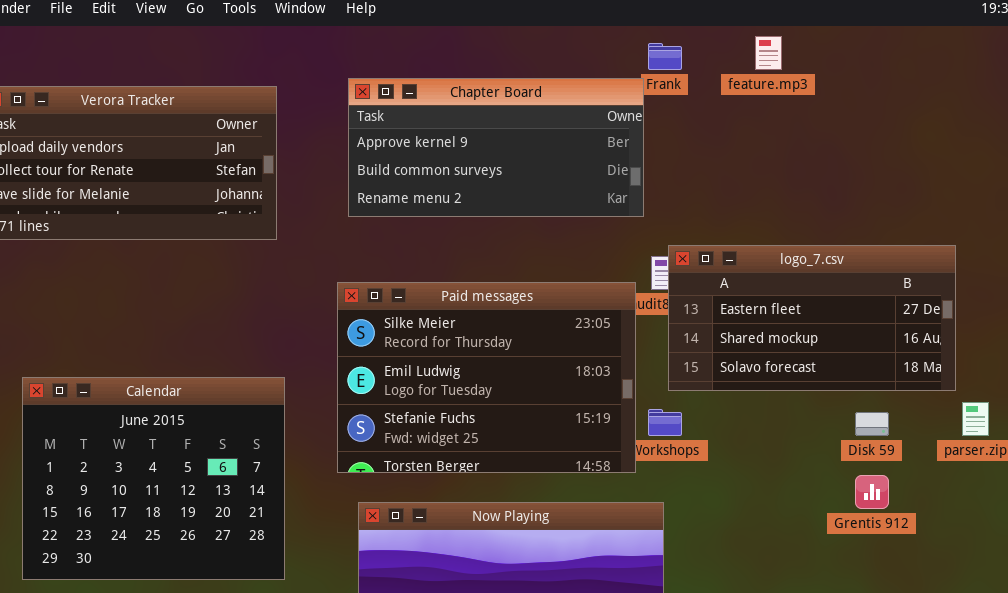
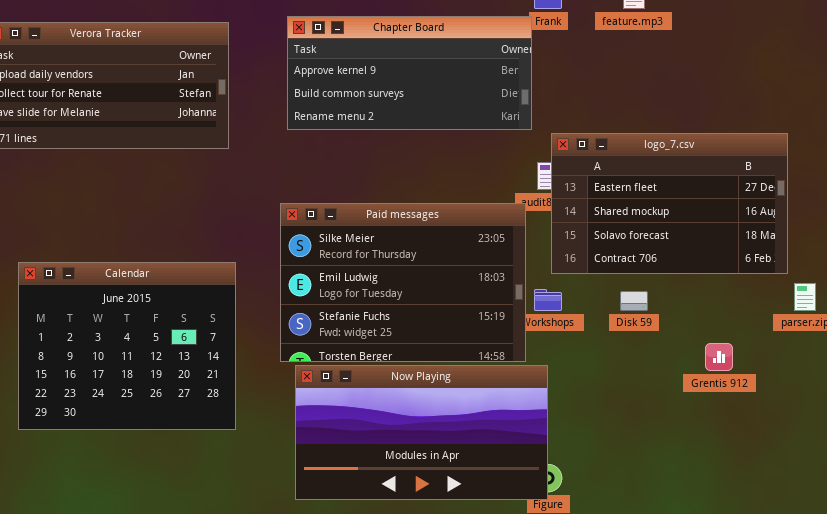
logo_7.csv: [668,245,956,391] -> [551,133,788,274], resized
Paid messages: [337,282,636,473] -> [280,203,526,362], moved
Disk 59: [855,412,889,436] -> [620,291,648,311], moved

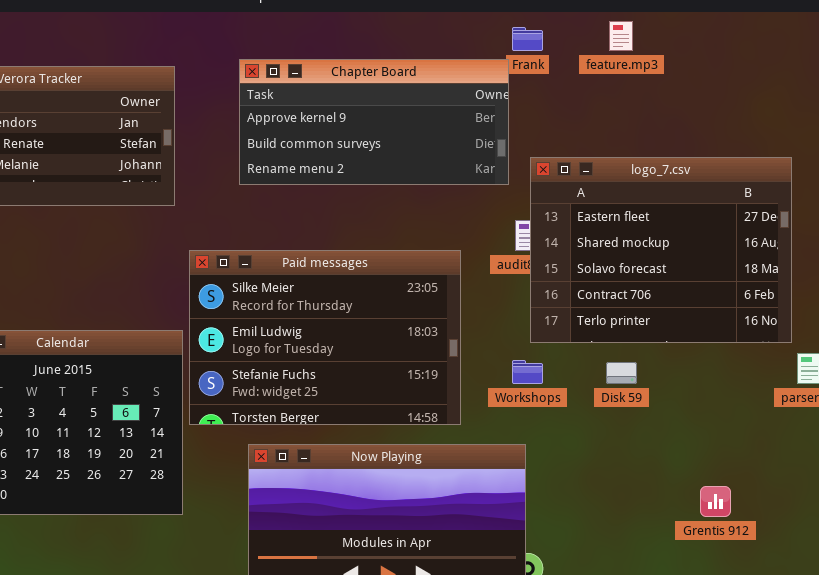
logo_7.csv: [551,133,788,274] -> [530,157,792,343], resized
Paid messages: [280,203,526,362] -> [189,250,461,425], moved
Grentis 912: [705,343,733,371] -> [700,486,731,517], moved

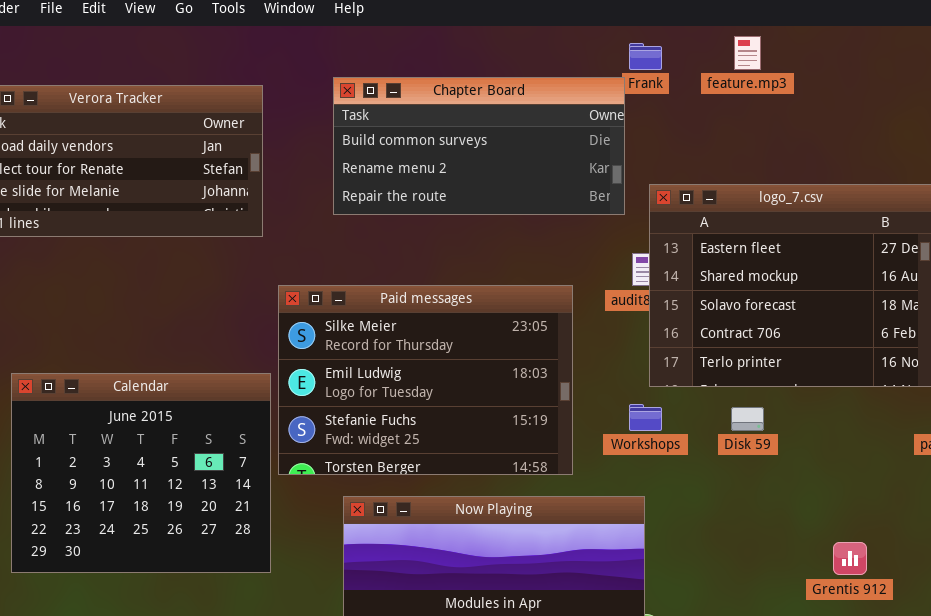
Chapter Board: [239,59,509,185] -> [333,77,625,215], scrolled down 1 row

